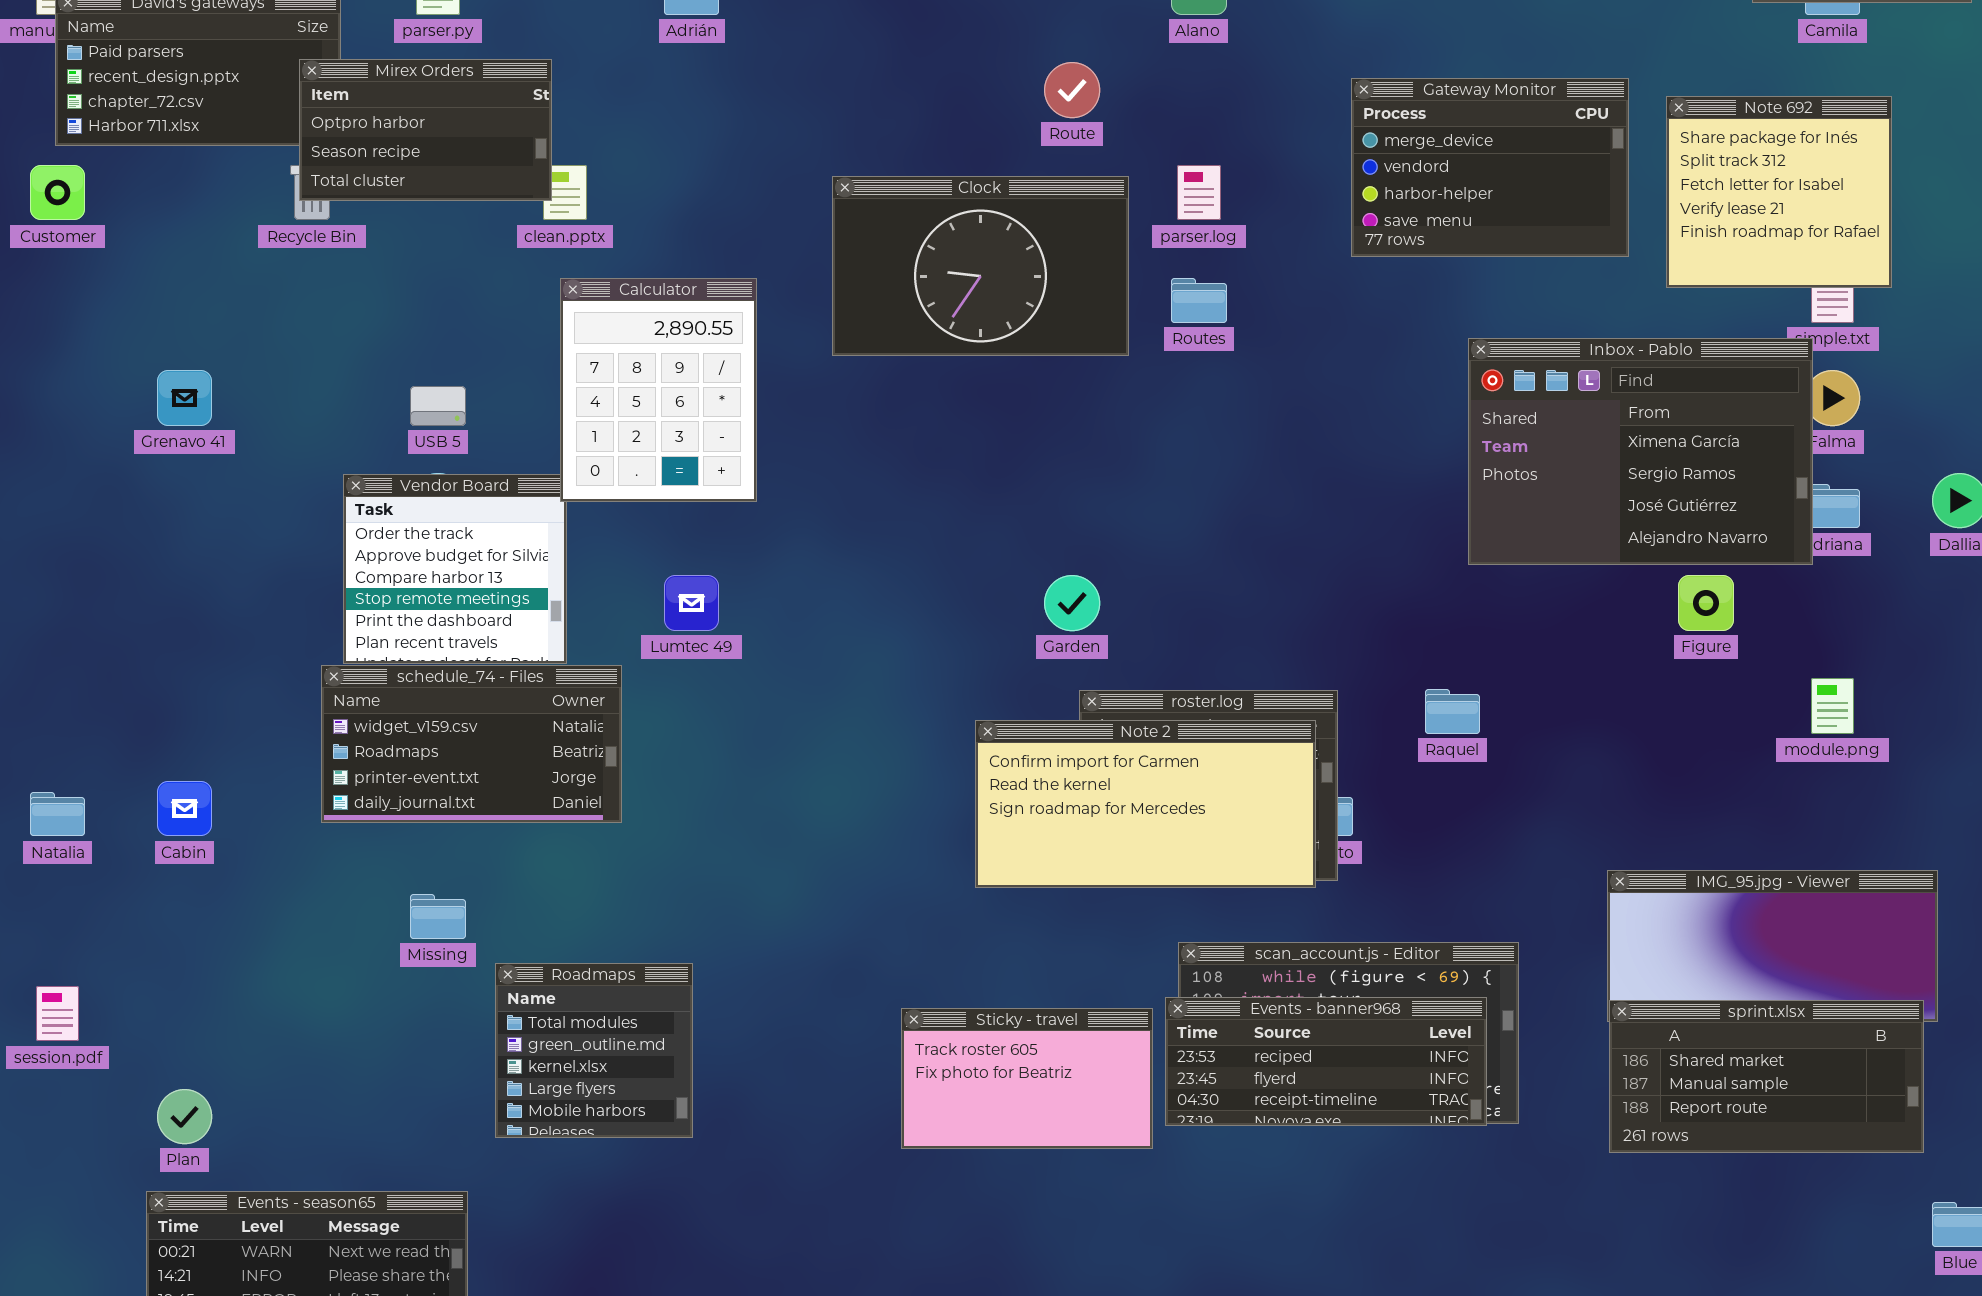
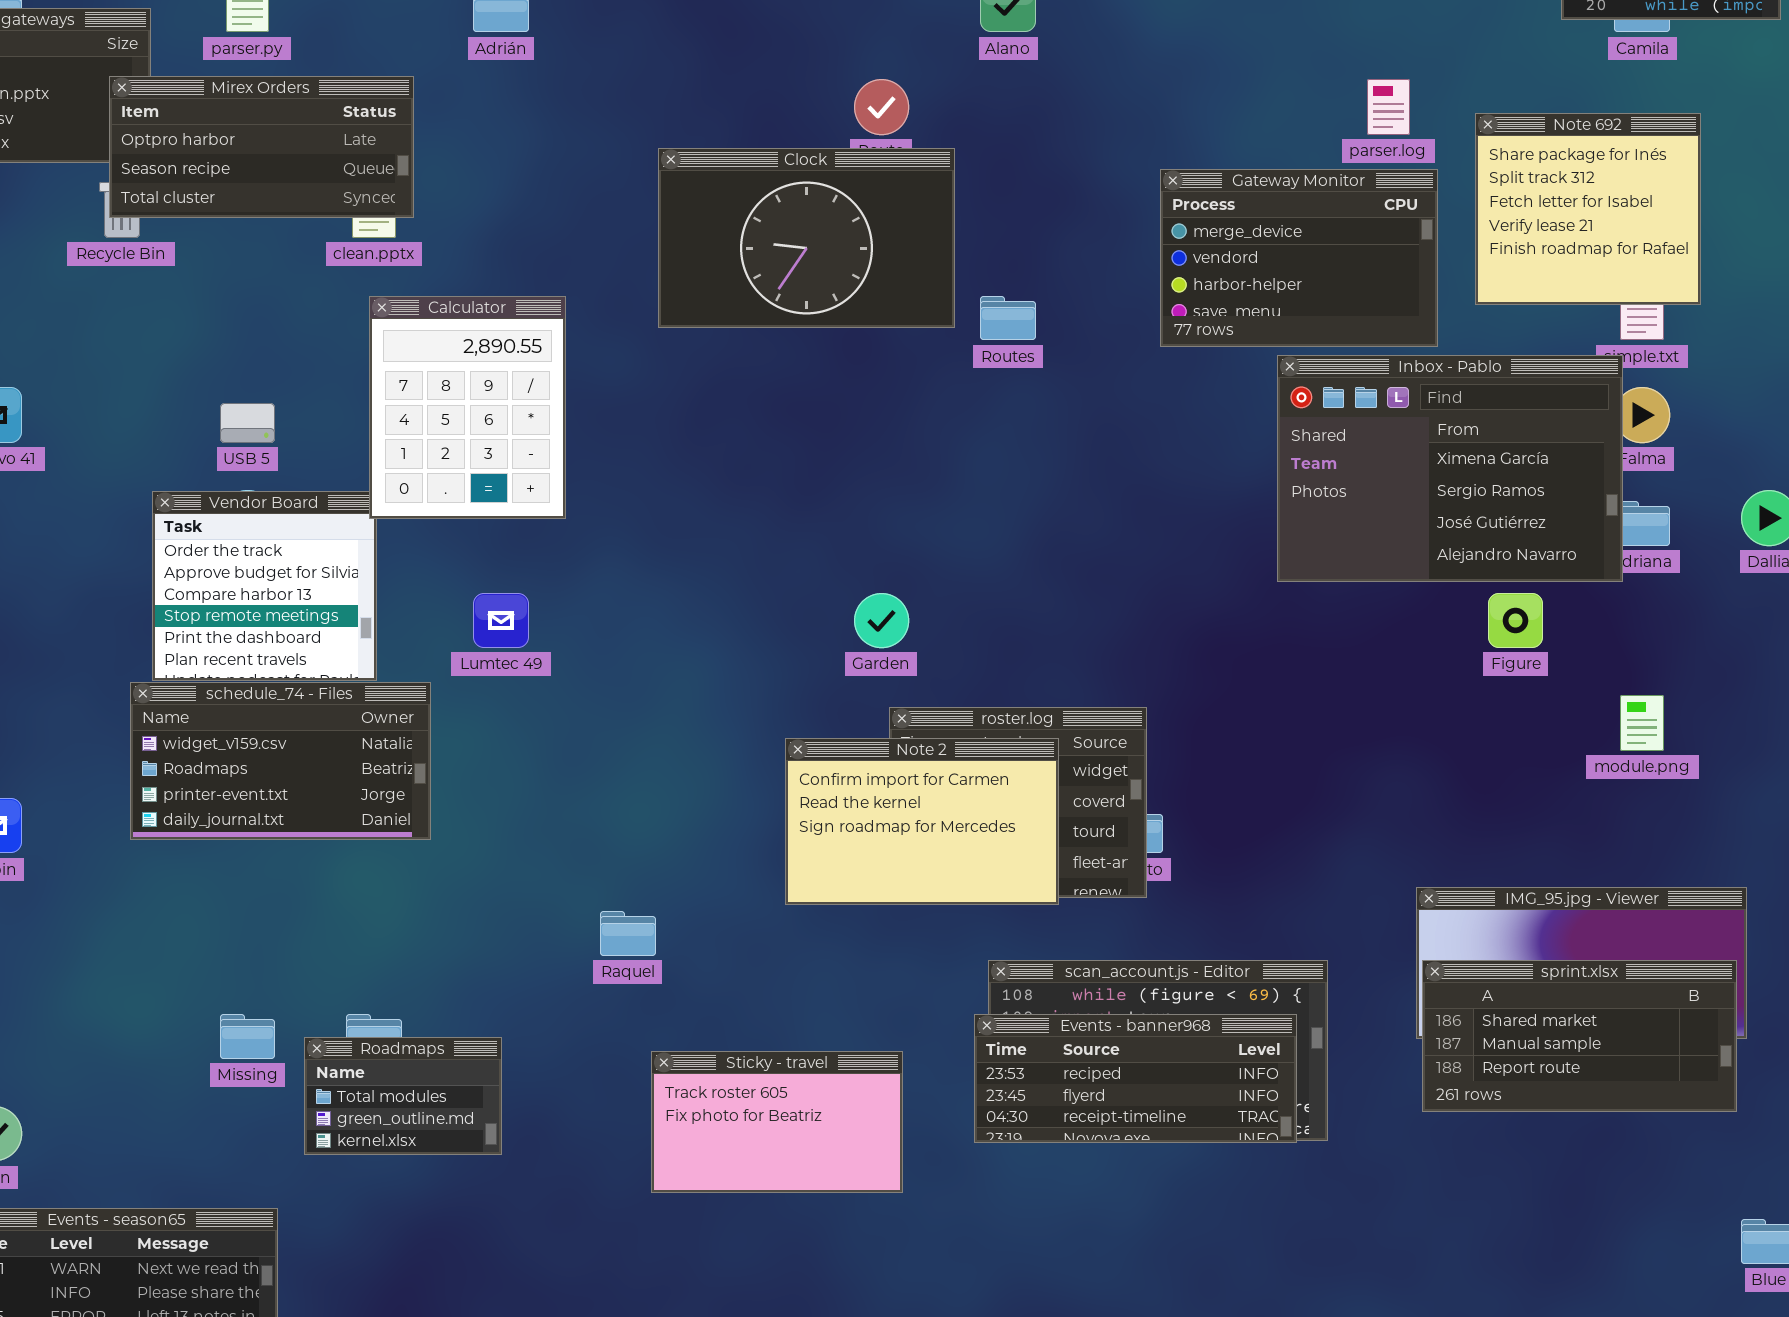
Mirex Orders: [299,59,552,201] -> [109,76,414,218], resized
Gateway Monitor: [1351,78,1629,257] -> [1160,169,1438,347], moved
parser.log: [1177,165,1221,220] -> [1367,79,1410,135], moved
Clock: [832,176,1129,356] -> [658,148,955,328], moved
Raquel: [1425,689,1480,734] -> [600,911,656,956], moved
Note 2: [975,720,1316,888] -> [785,738,1059,905], resized
Missing: [410,894,466,939] -> [220,1014,275,1059], moved
Roadmaps: [495,963,693,1138] -> [304,1037,502,1155], resized
sprint.xlsx: [1609,1000,1924,1153] -> [1422,960,1737,1112], moved
Sticky - travel: [901,1008,1153,1149] -> [651,1051,903,1193], moved

